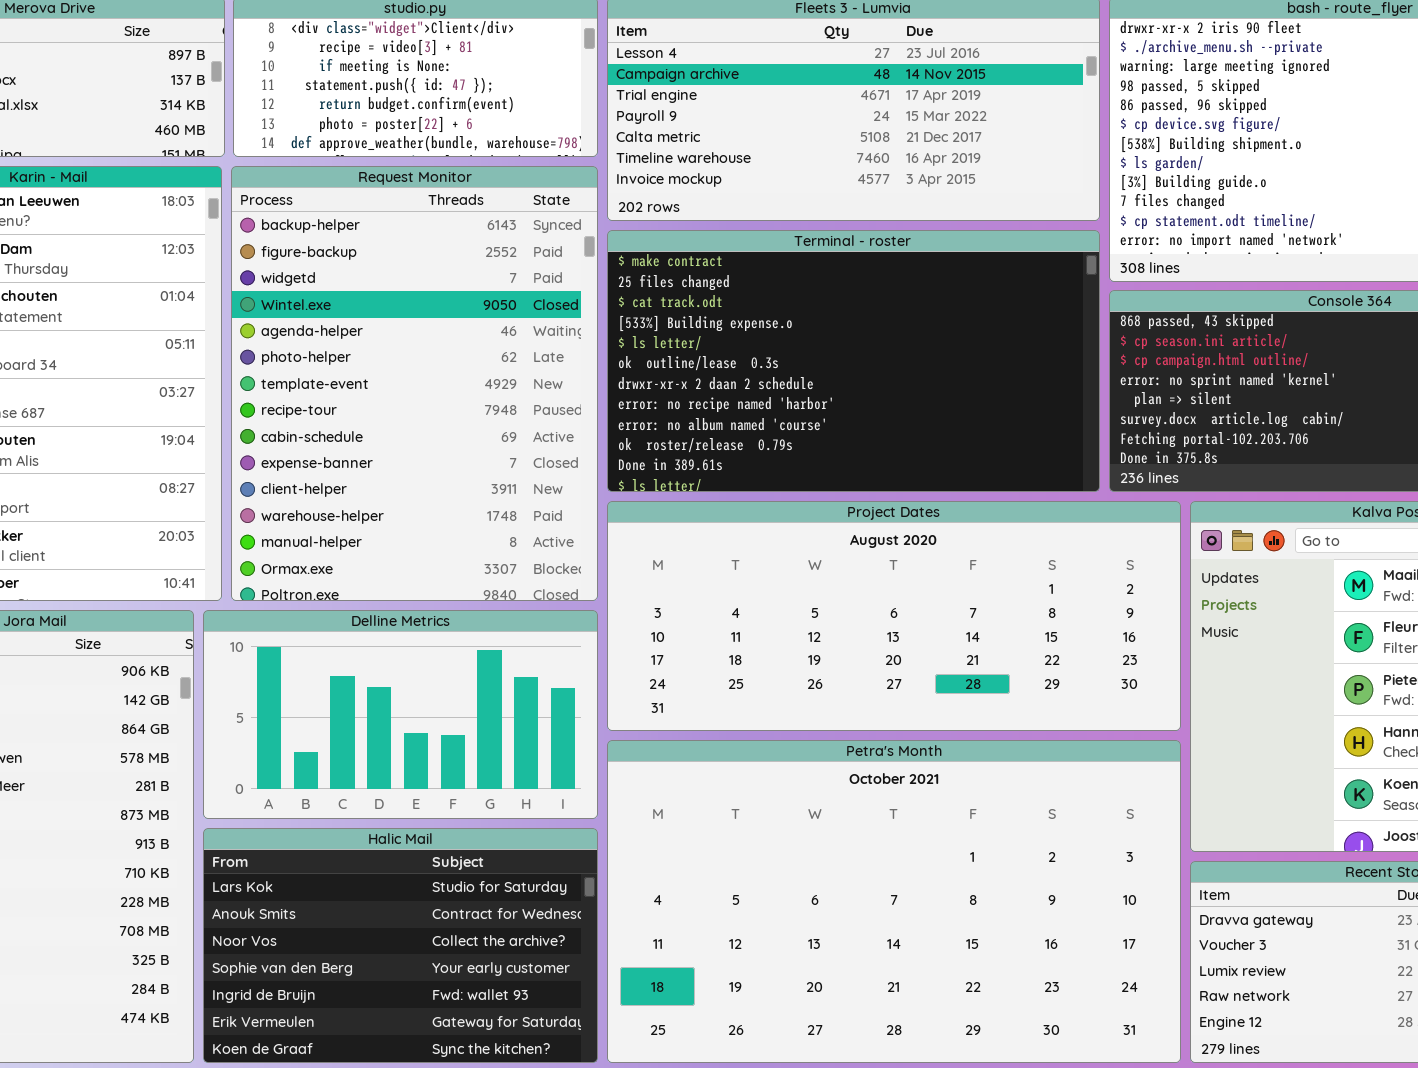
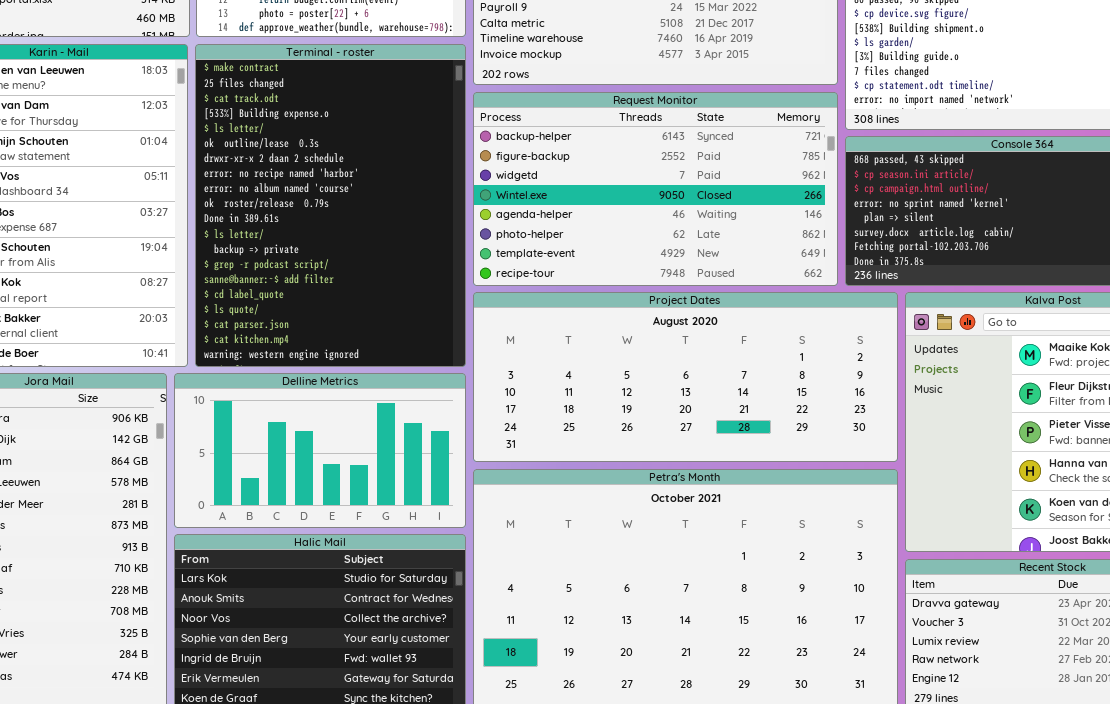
Request Monitor: [231,166,598,601] -> [473,92,838,286], moved, resized
Terminal - roster: [607,230,1100,492] -> [195,44,466,367], moved, resized

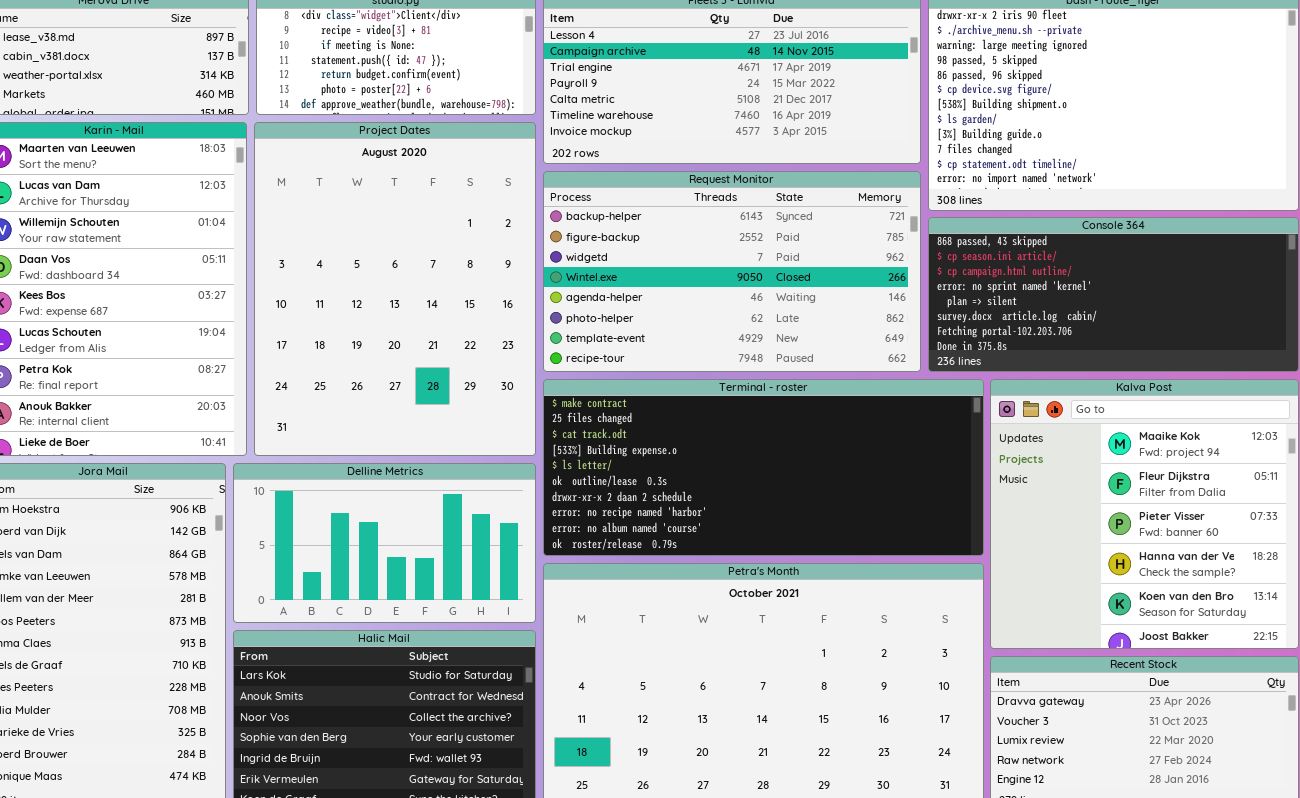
Terminal - roster: [195,44,466,367] -> [543,379,984,556], moved, resized
Project Dates: [473,292,898,462] -> [254,122,536,456], moved, resized

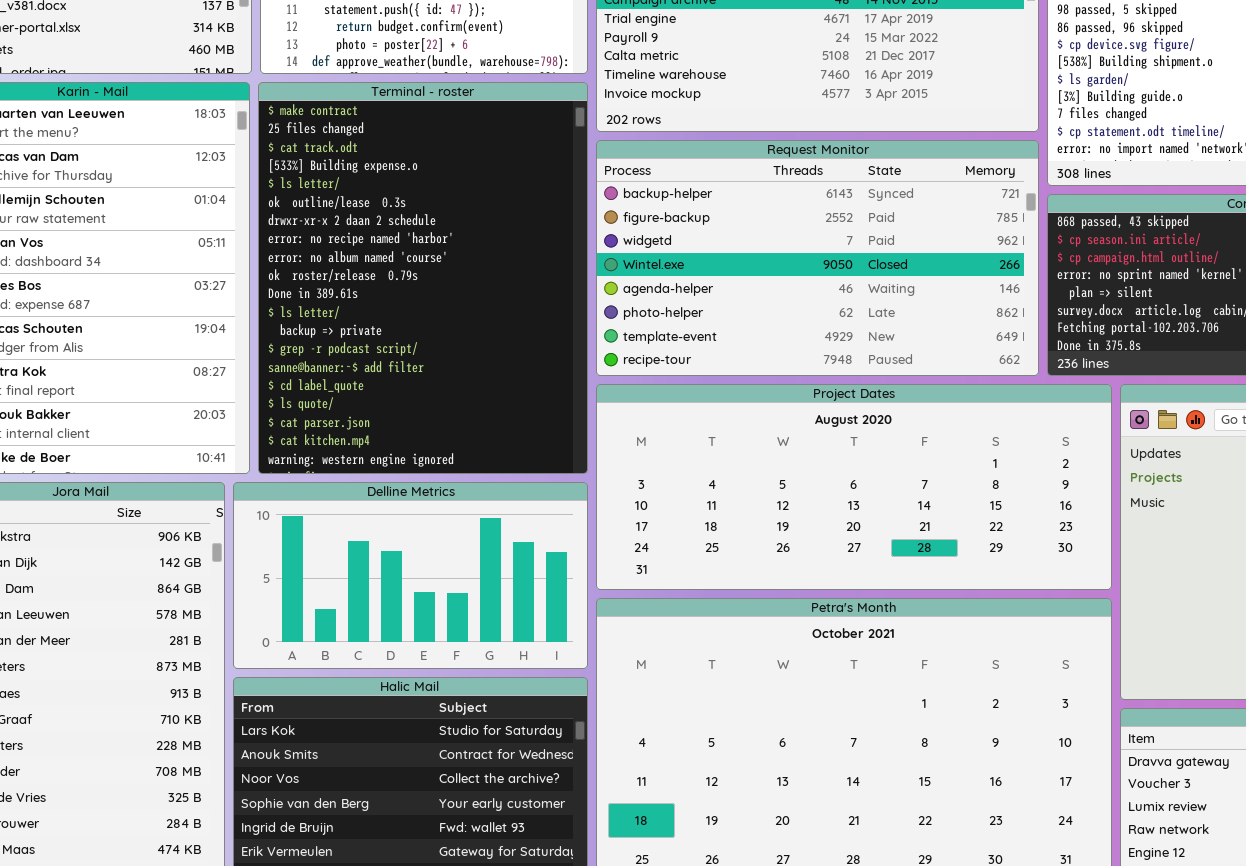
Project Dates: [254,122,536,456] -> [596,384,1112,590], moved, resized
Terminal - roster: [543,379,984,556] -> [258,82,588,474], moved, resized

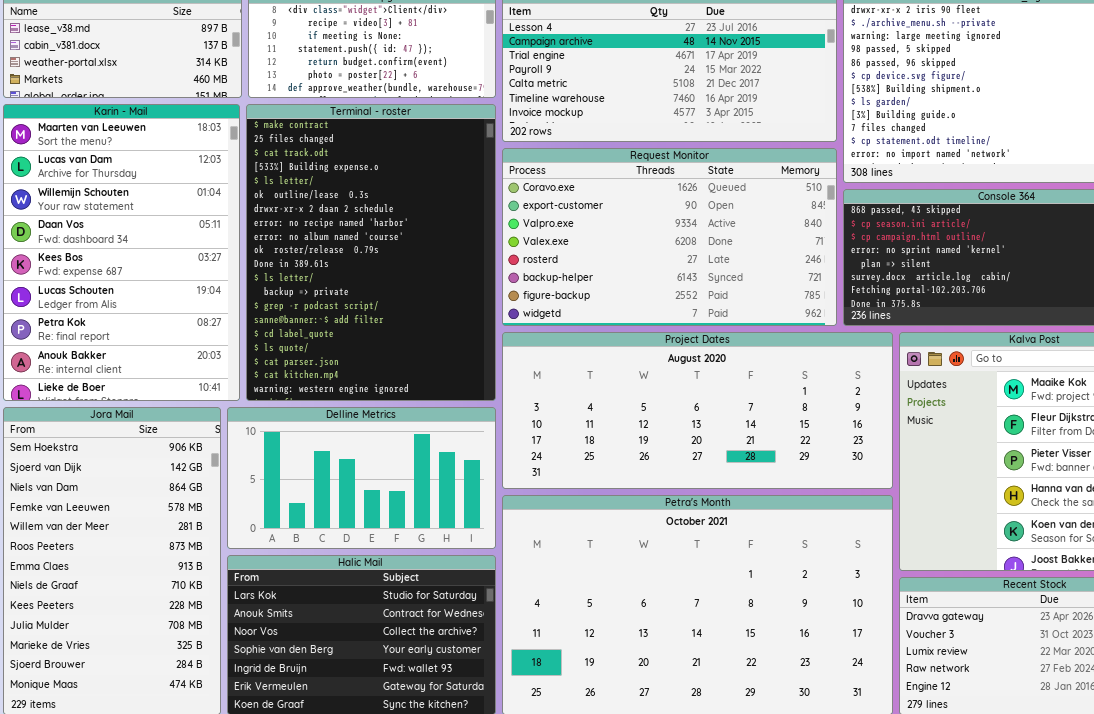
Request Monitor: [596,140,1039,376] -> [502,148,837,326], scrolled up 5 rows

